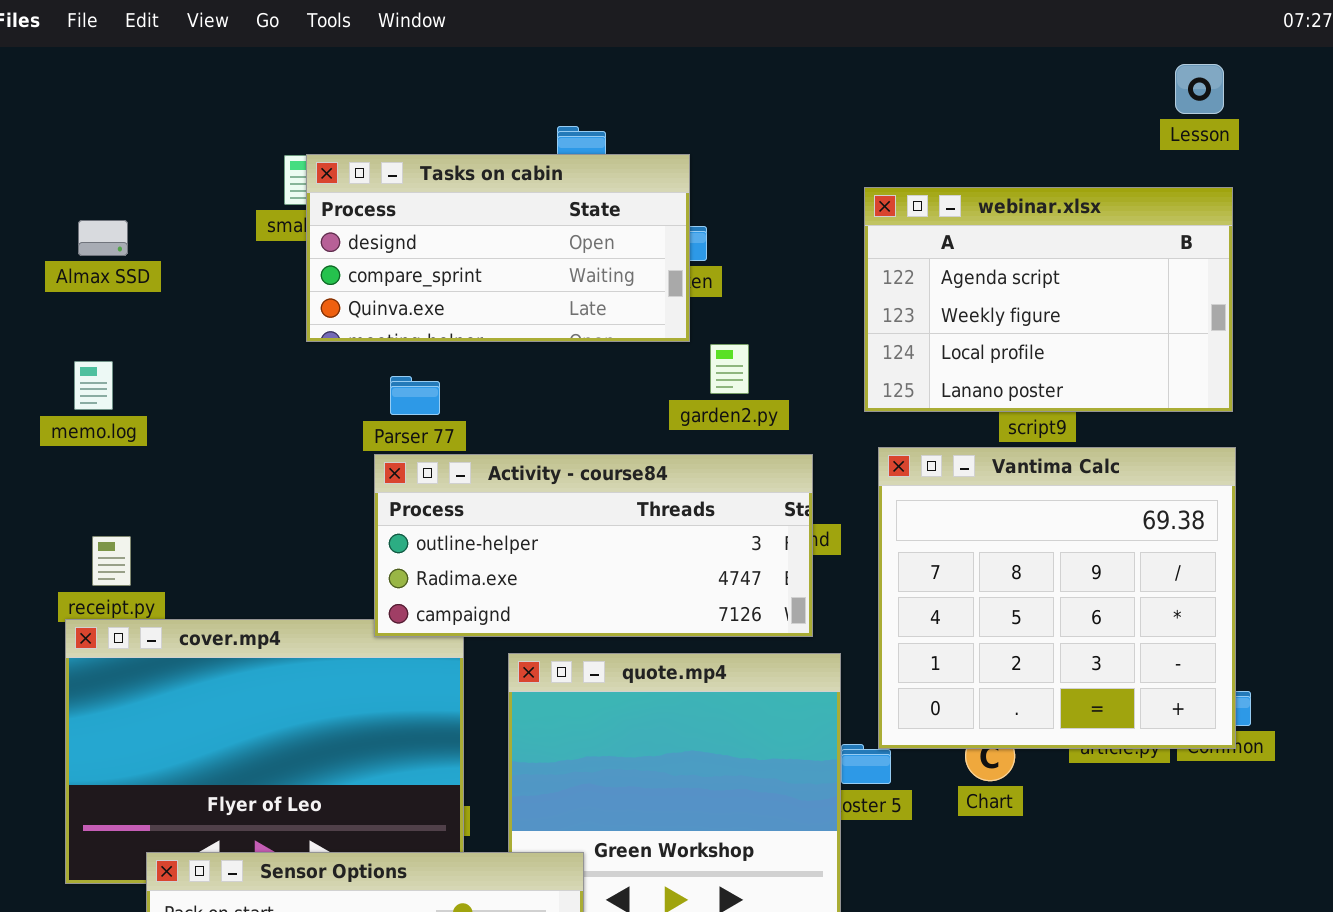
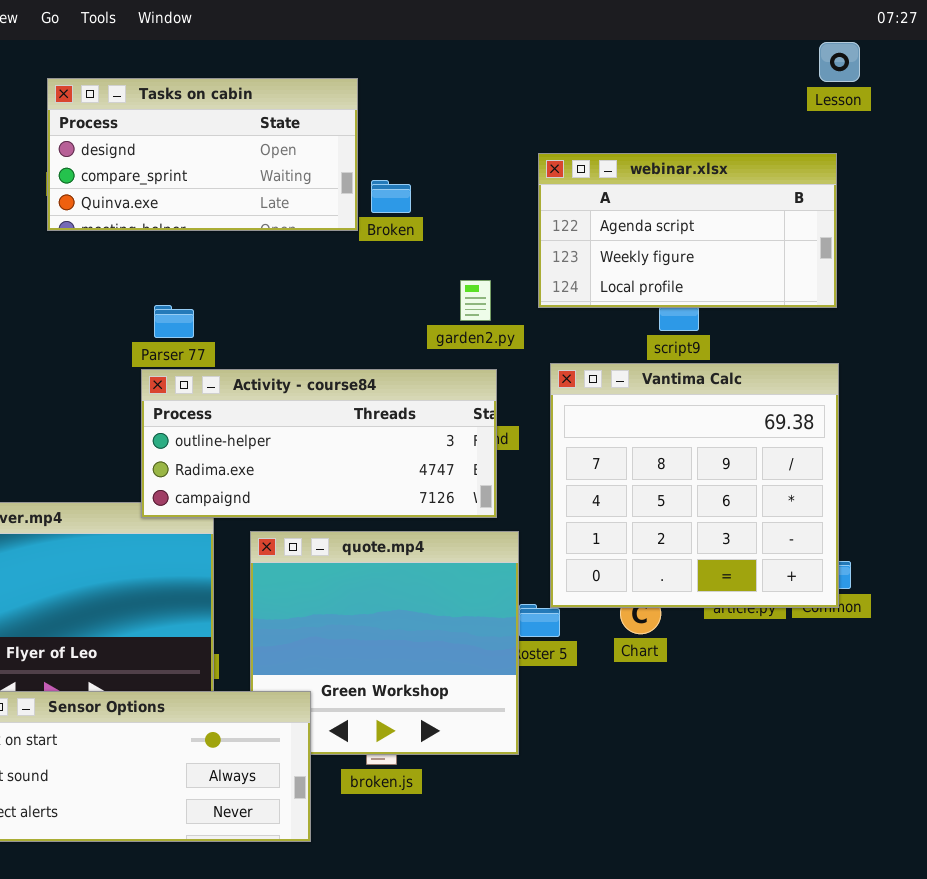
Lesson: [1175,64,1224,114] -> [819,42,860,82], moved
Tasks on cabin: [306,154,690,342] -> [47,78,358,231], moved
webinar.xlsx: [864,187,1233,412] -> [538,153,837,308], resized
garden2.py: [710,344,749,394] -> [460,280,491,321], moved

